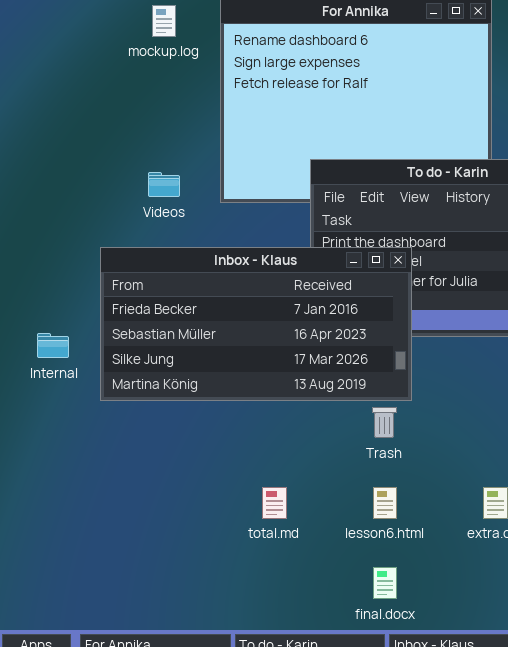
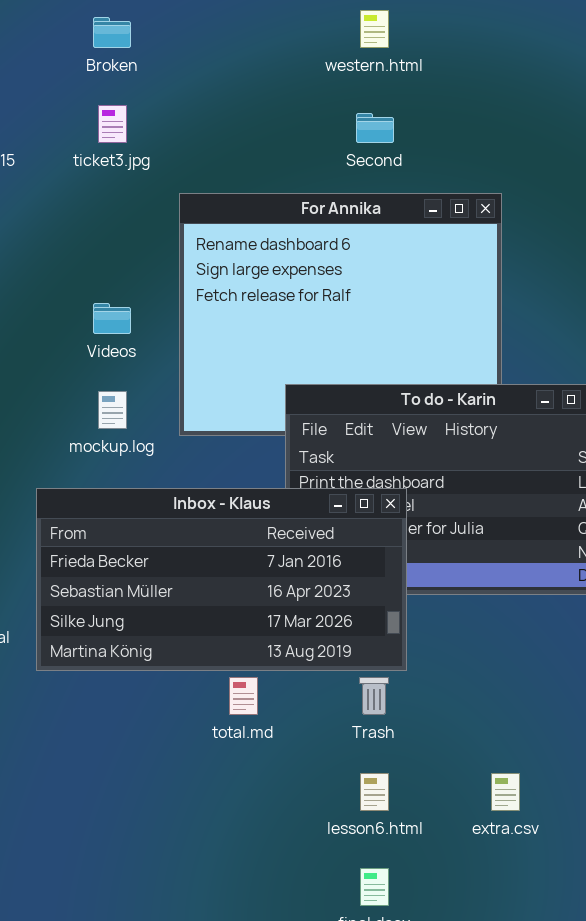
mockup.log: [152,5,176,37] -> [98,391,127,429], moved
Videos: [148,172,180,197] -> [93,303,131,334], moved
total.md: [262,487,287,519] -> [229,677,258,715], moved

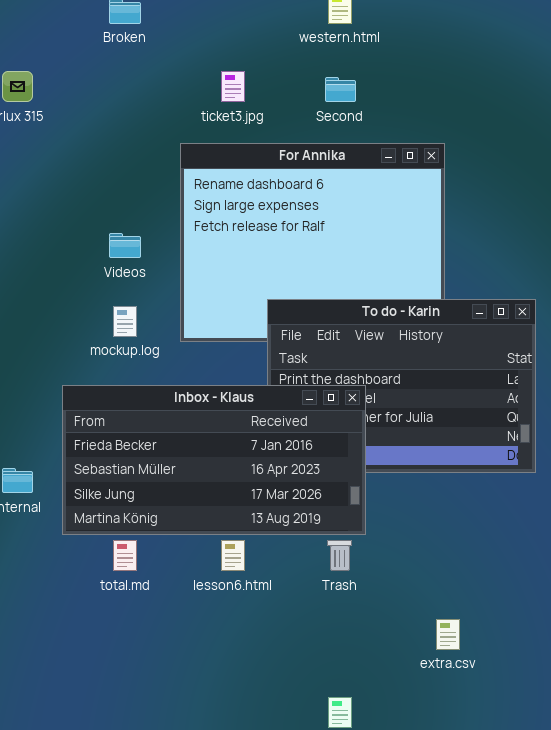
ticket3.jpg: [98,105,127,143] -> [221,71,245,102], moved
total.md: [229,677,258,715] -> [113,540,137,571], moved
lesson6.html: [360,773,389,811] -> [221,540,245,571], moved

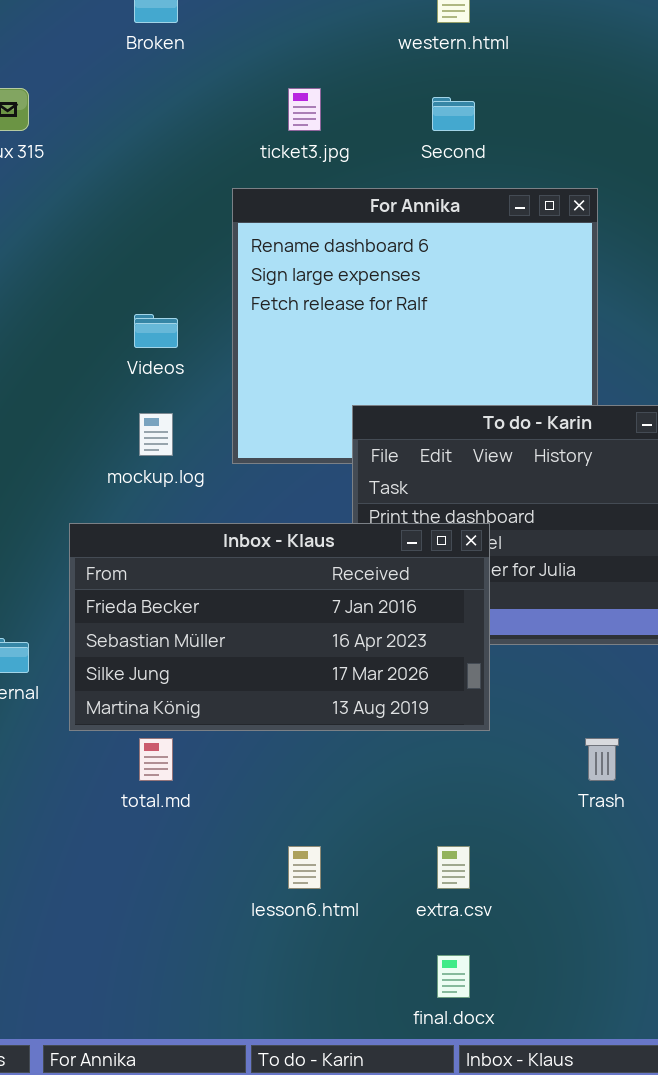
lesson6.html: [221,540,245,571] -> [288,846,321,889], moved
Trash: [327,540,352,571] -> [585,738,619,781], moved
extra.csv: [436,619,460,650] -> [437,846,470,889], moved

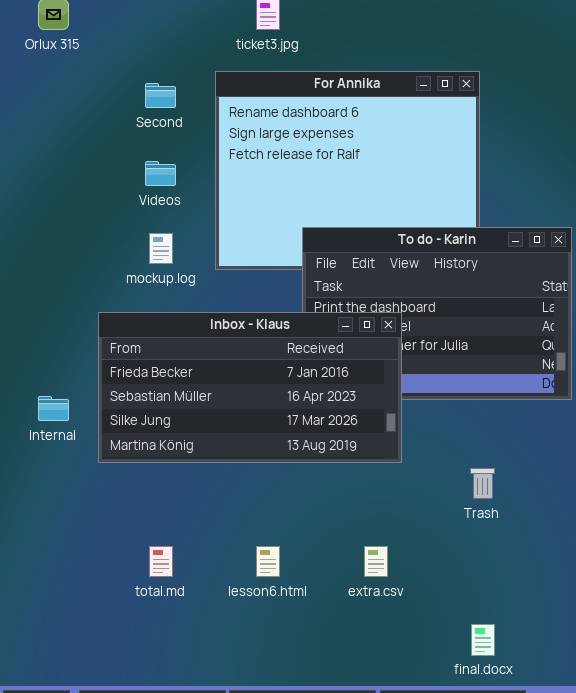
Second: [432,97,475,131] -> [145,83,176,108], moved
total.md: [139,738,173,781] -> [149,546,173,577], moved
final.docx: [437,955,470,998] -> [471,624,495,656], moved

